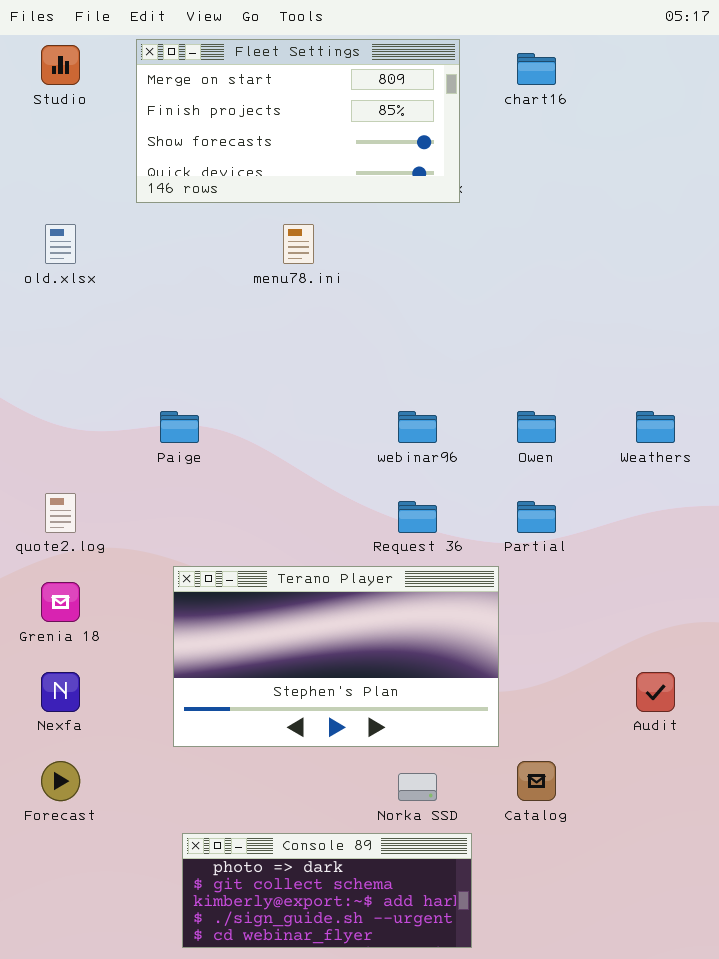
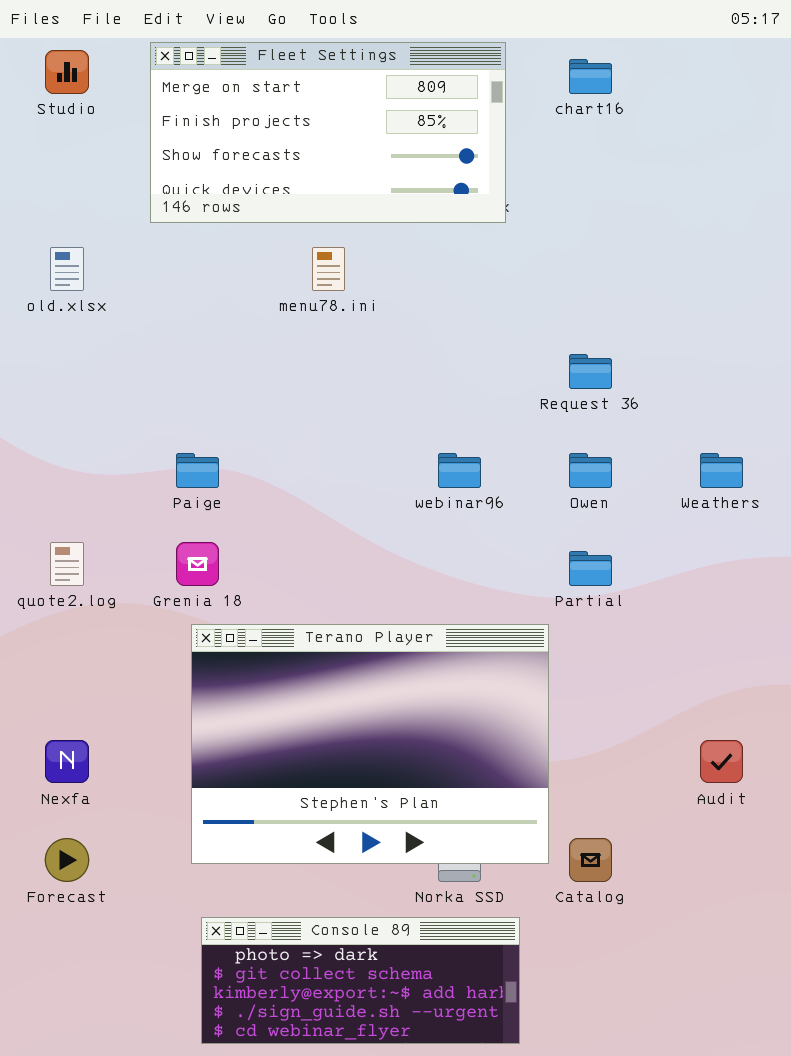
Request 36: [398,501,437,533] -> [569,354,612,389], moved
Terano Player: [173,566,499,747] -> [191,624,549,864], resized
Grenia 18: [41,582,80,622] -> [176,542,219,586], moved

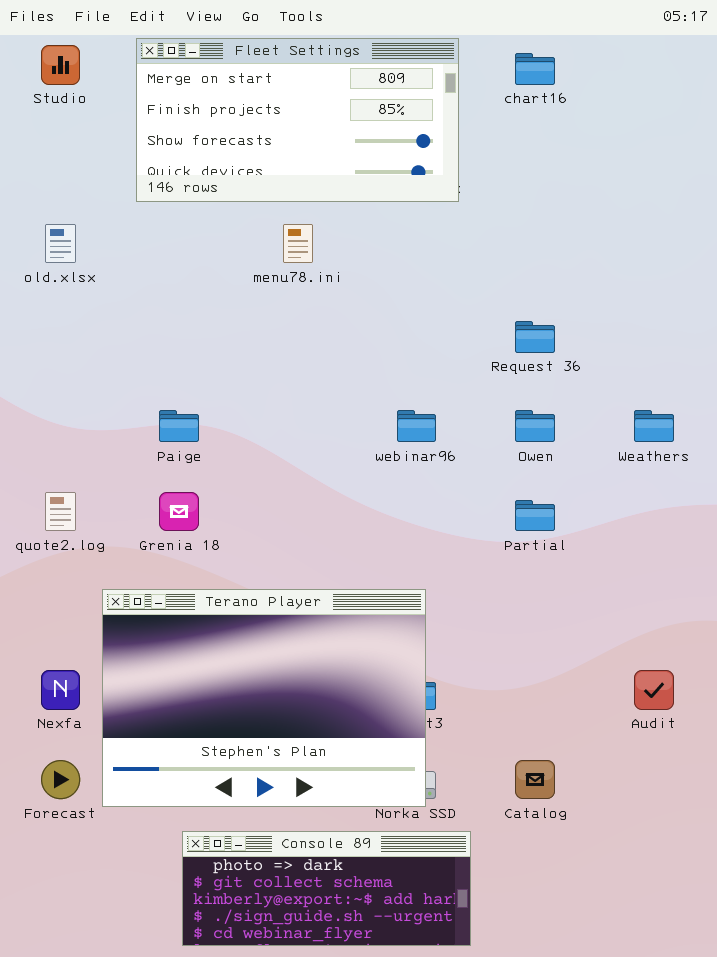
Terano Player: [191,624,549,864] -> [102,589,426,807], moved

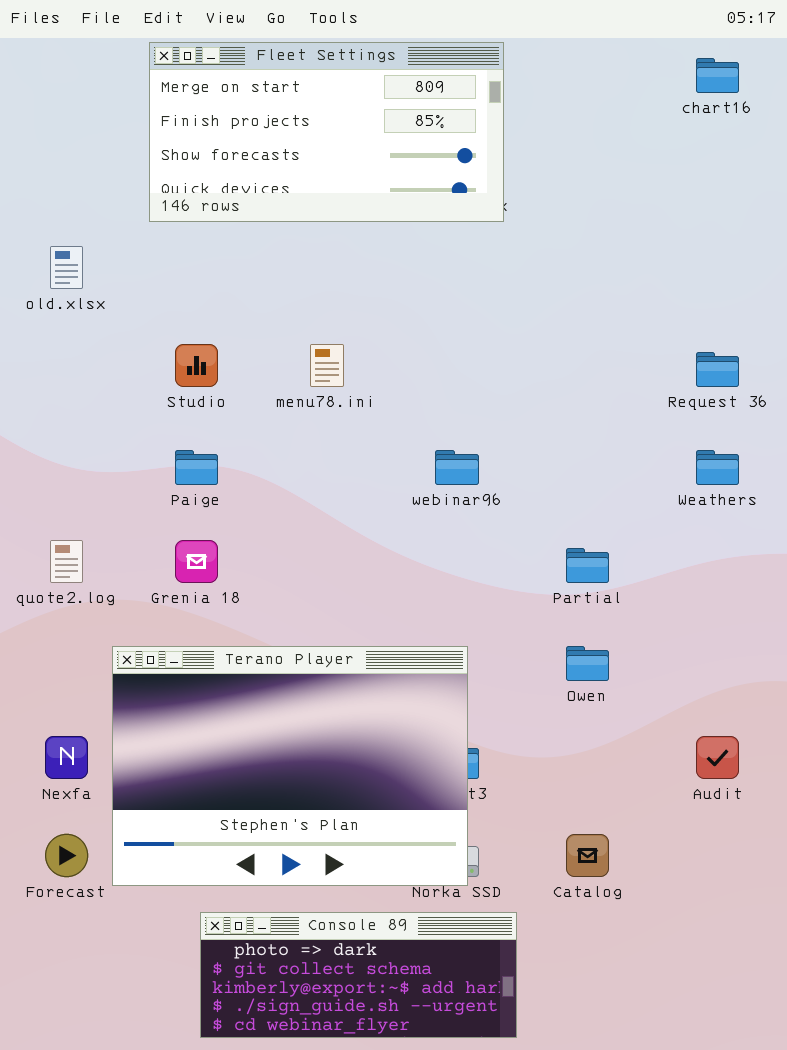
Studio: [41,45,80,85] -> [175,344,218,387], moved
chart16: [515,53,555,85] -> [696,58,739,93], moved
menu78.ini: [283,224,313,263] -> [310,344,344,387], moved
Request 36: [515,321,555,353] -> [696,352,739,387], moved
Owen: [515,410,555,442] -> [566,646,609,681], moved

